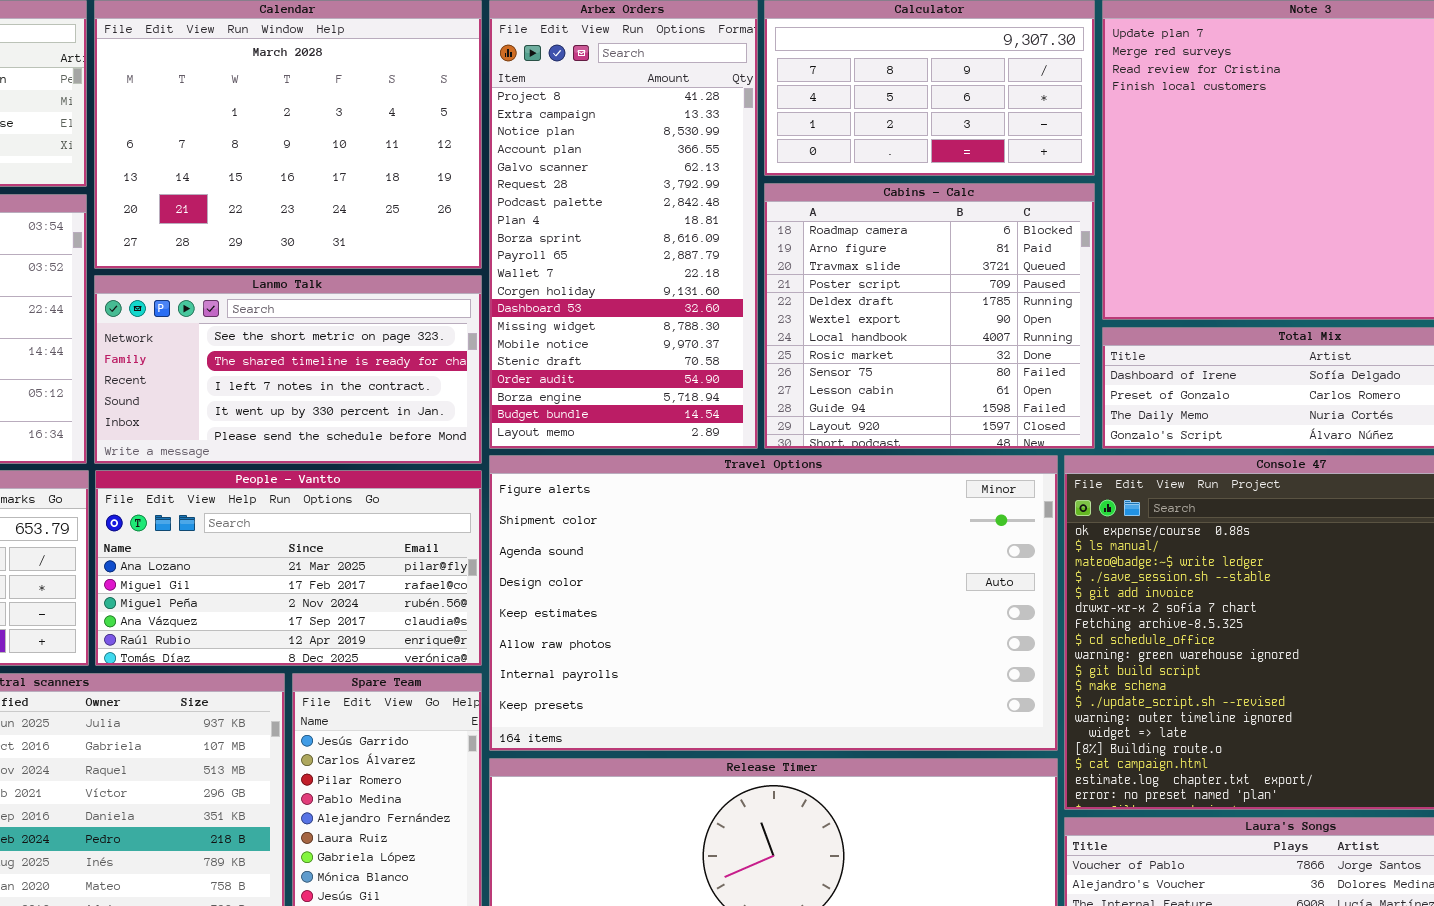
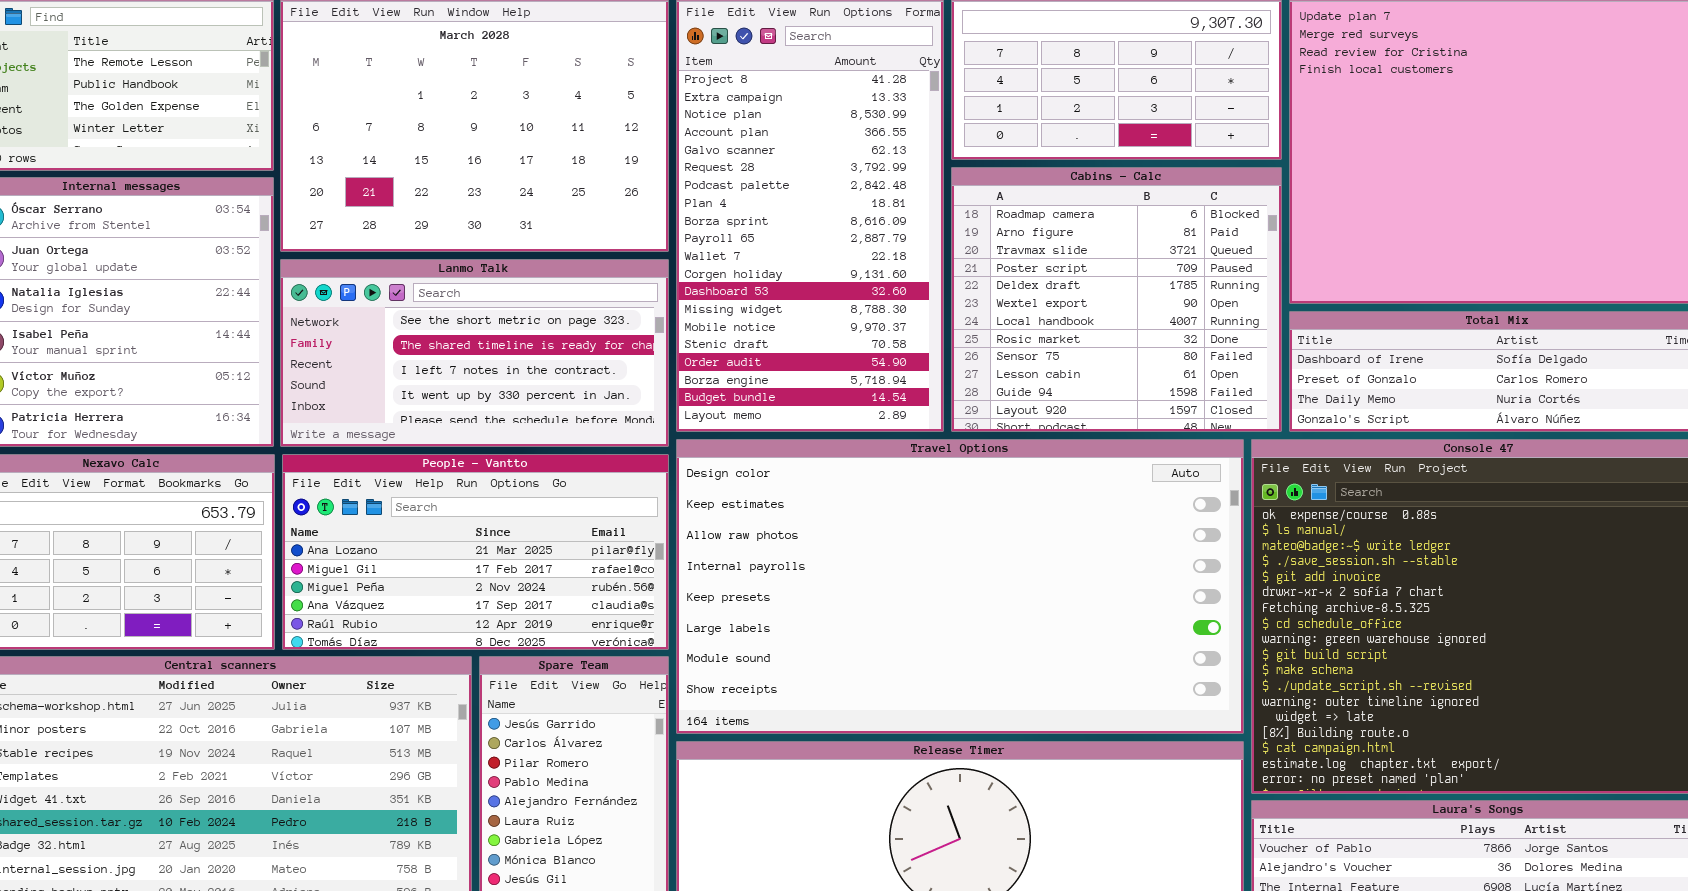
Travel Options: [489,455,1058,751] -> [676,439,1244,734], scrolled down 3 rows

